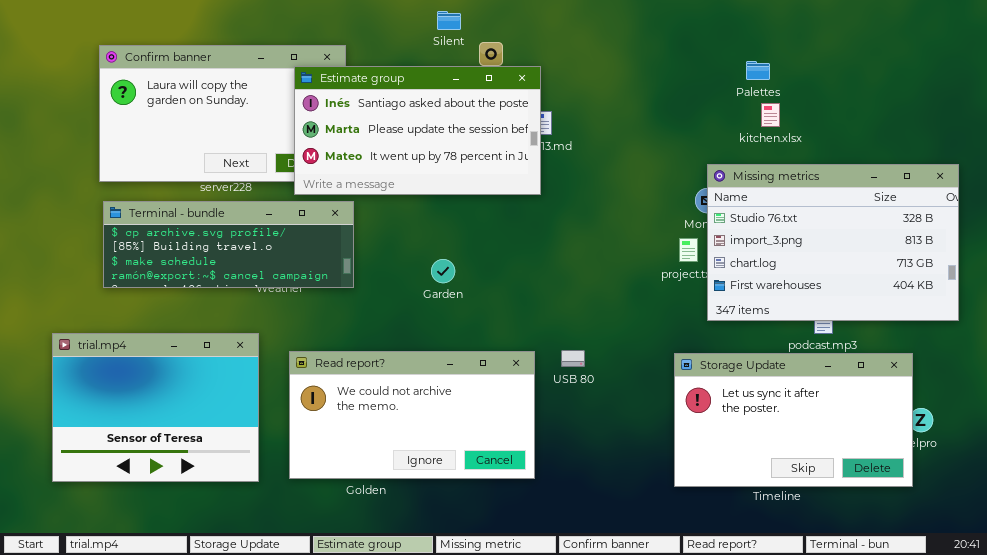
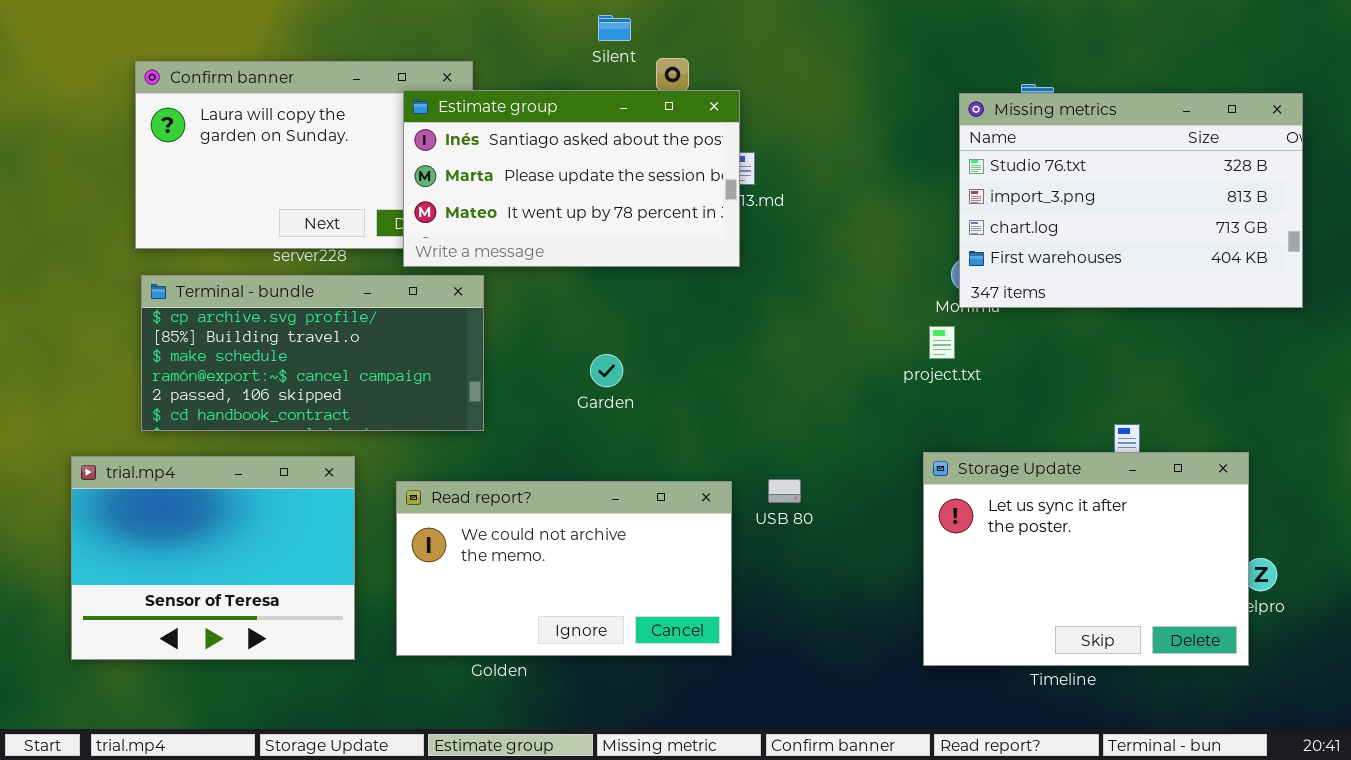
Missing metrics: [707,164,959,321] -> [959,93,1303,308], moved
Terminal - bundle: [103,201,354,288] -> [141,275,484,431], resized
Storage Update: [674,353,913,487] -> [923,452,1249,666], resized

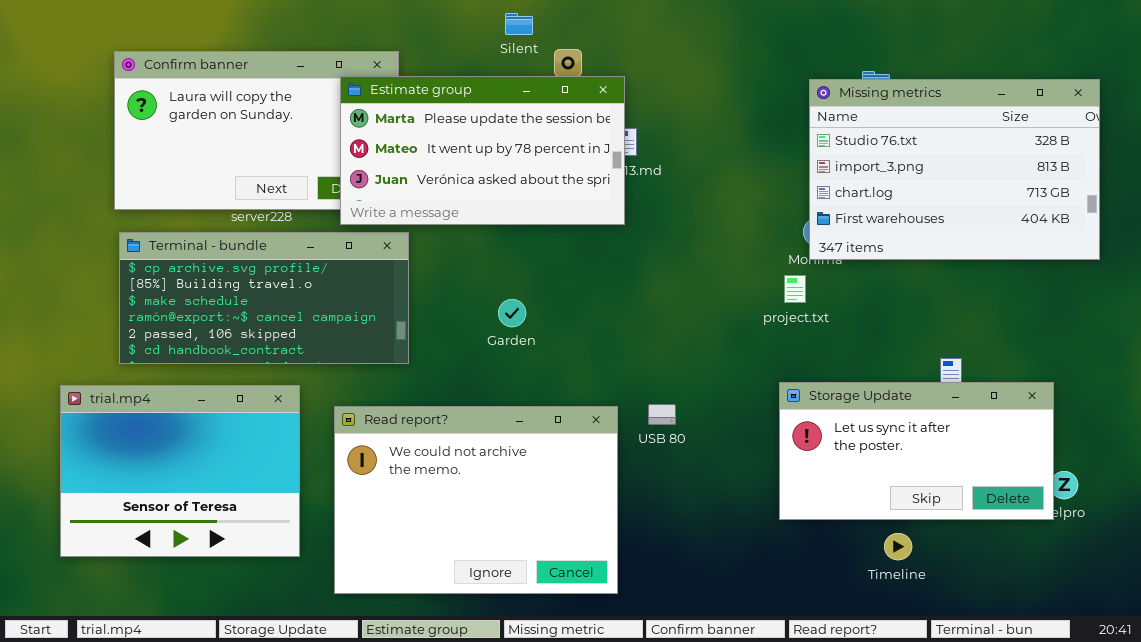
Estimate group: [403,90,740,267] -> [340,76,625,225], scrolled down 1 row
Storage Update: [923,452,1249,666] -> [779,382,1054,520], resized
Read report?: [396,481,732,656] -> [334,406,618,594], resized

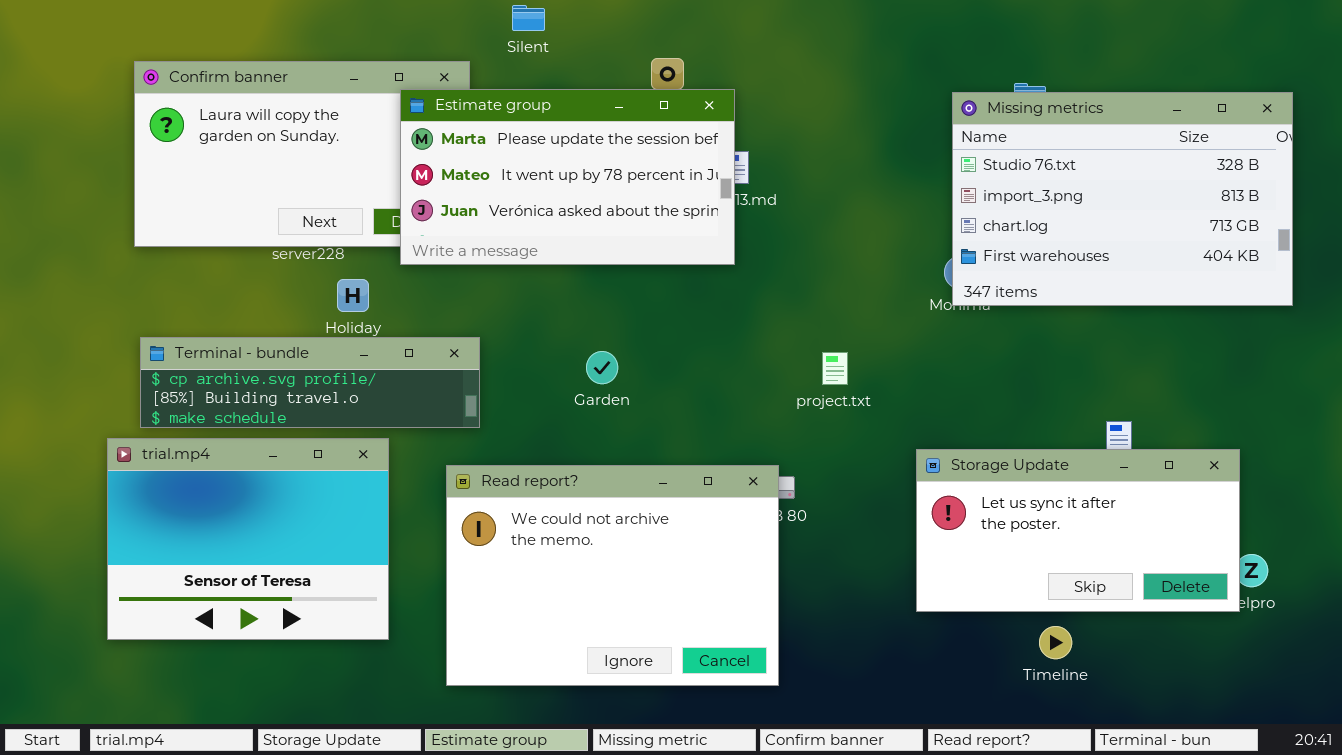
Silent: [505,13,533,35] -> [512,5,545,31], moved
Terminal - bundle: [119,232,409,364] -> [140,337,480,428], resized
project.txt: [784,275,806,303] -> [822,352,848,385], moved
trial.mp4: [60,385,300,557] -> [107,438,389,640], moved
Read report?: [334,406,618,594] -> [446,465,779,686], moved

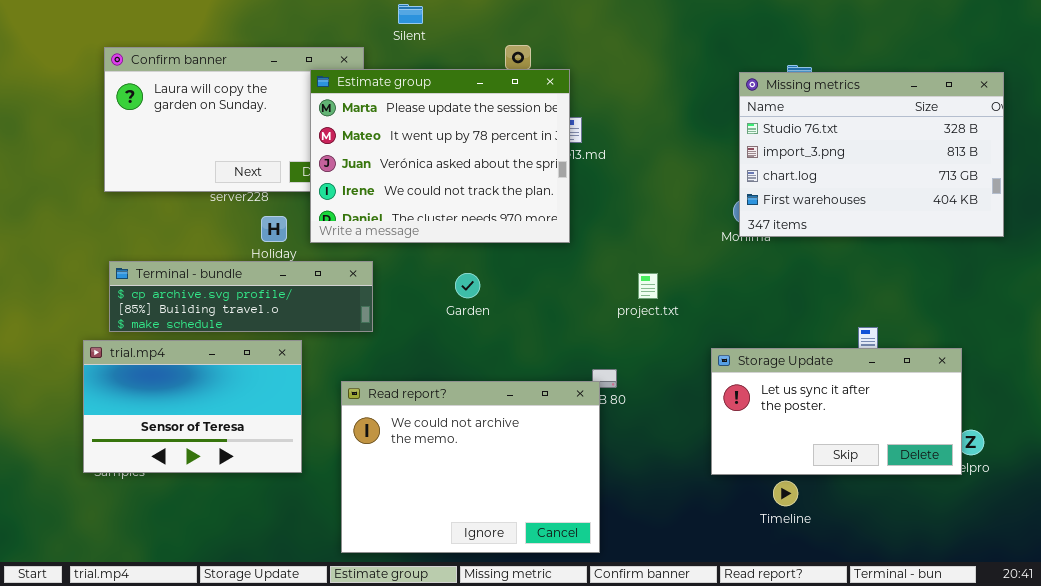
Estimate group: [400,89,735,265] -> [310,69,570,243], resized
trial.mp4: [107,438,389,640] -> [83,340,302,473], resized
Read report?: [446,465,779,686] -> [341,381,600,553], moved
Timeline: [1039,626,1072,659] -> [773,481,798,506], moved

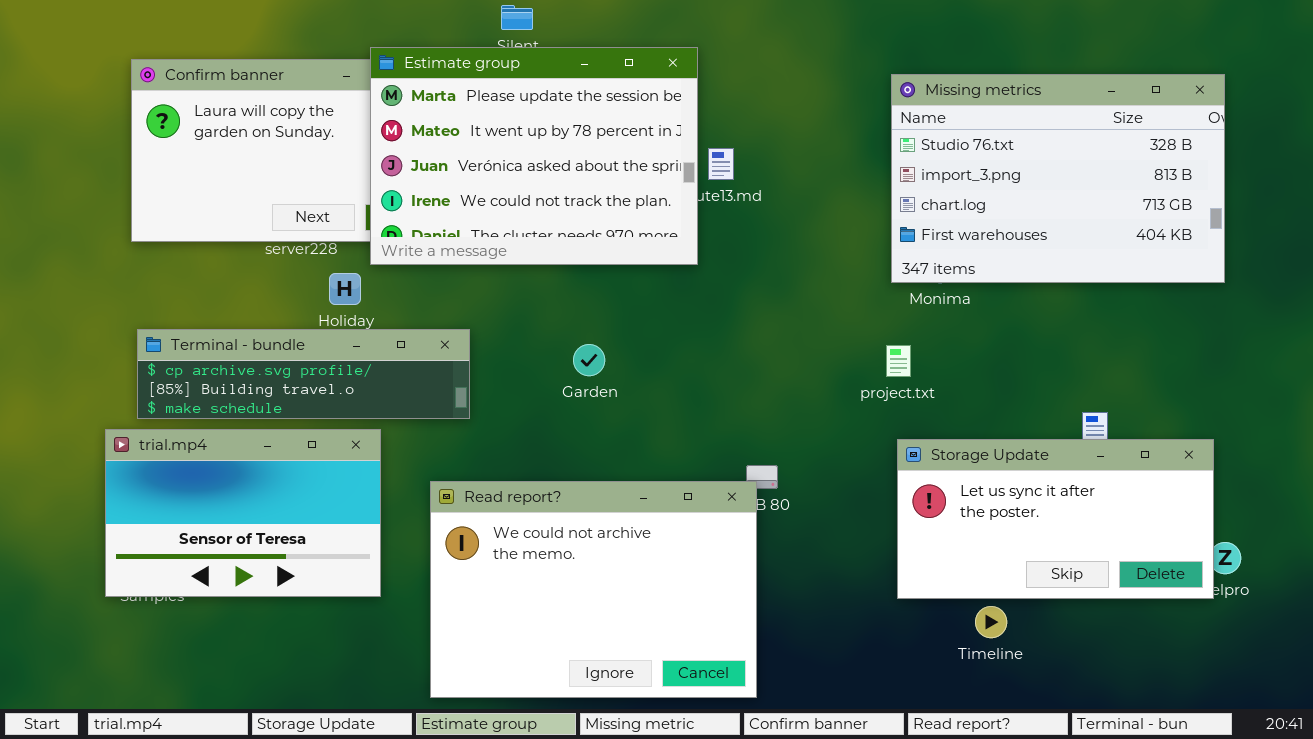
Estimate group: [310,69,570,243] -> [370,47,698,265], moved
Missing metrics: [739,72,1004,237] -> [891,74,1225,283], moved
project.txt: [638,273,658,299] -> [886,345,911,377], moved

